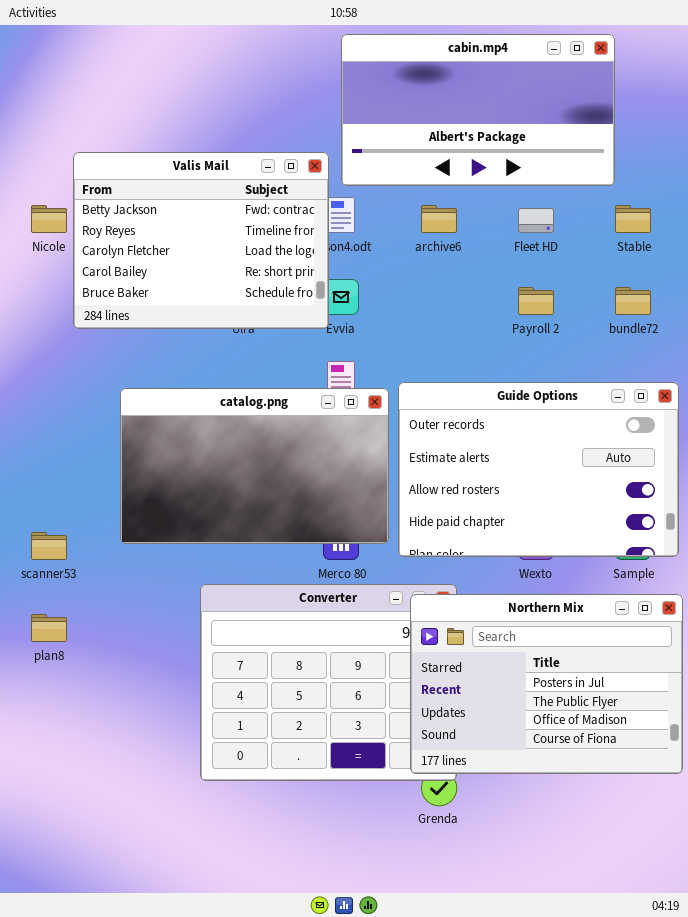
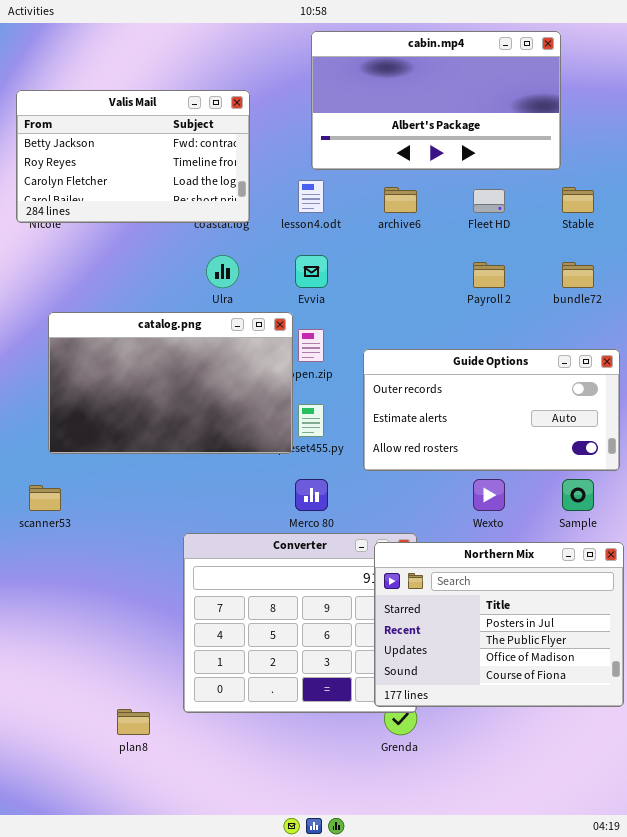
Valis Mail: [73,152,329,329] -> [16,90,250,223], moved, resized
Guide Options: [398,382,679,557] -> [363,349,620,471], resized
catalog.png: [120,388,389,544] -> [48,312,293,454], moved
plan8: [31,614,67,642] -> [117,709,150,735], moved

